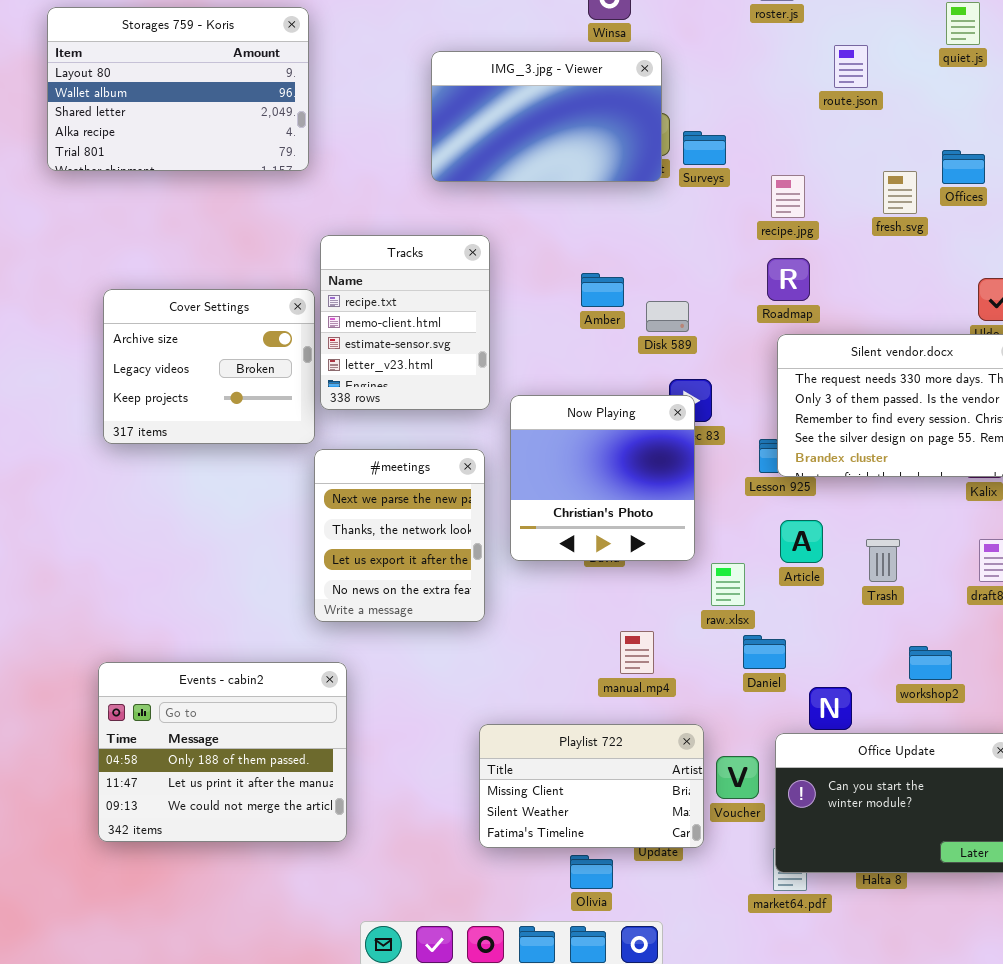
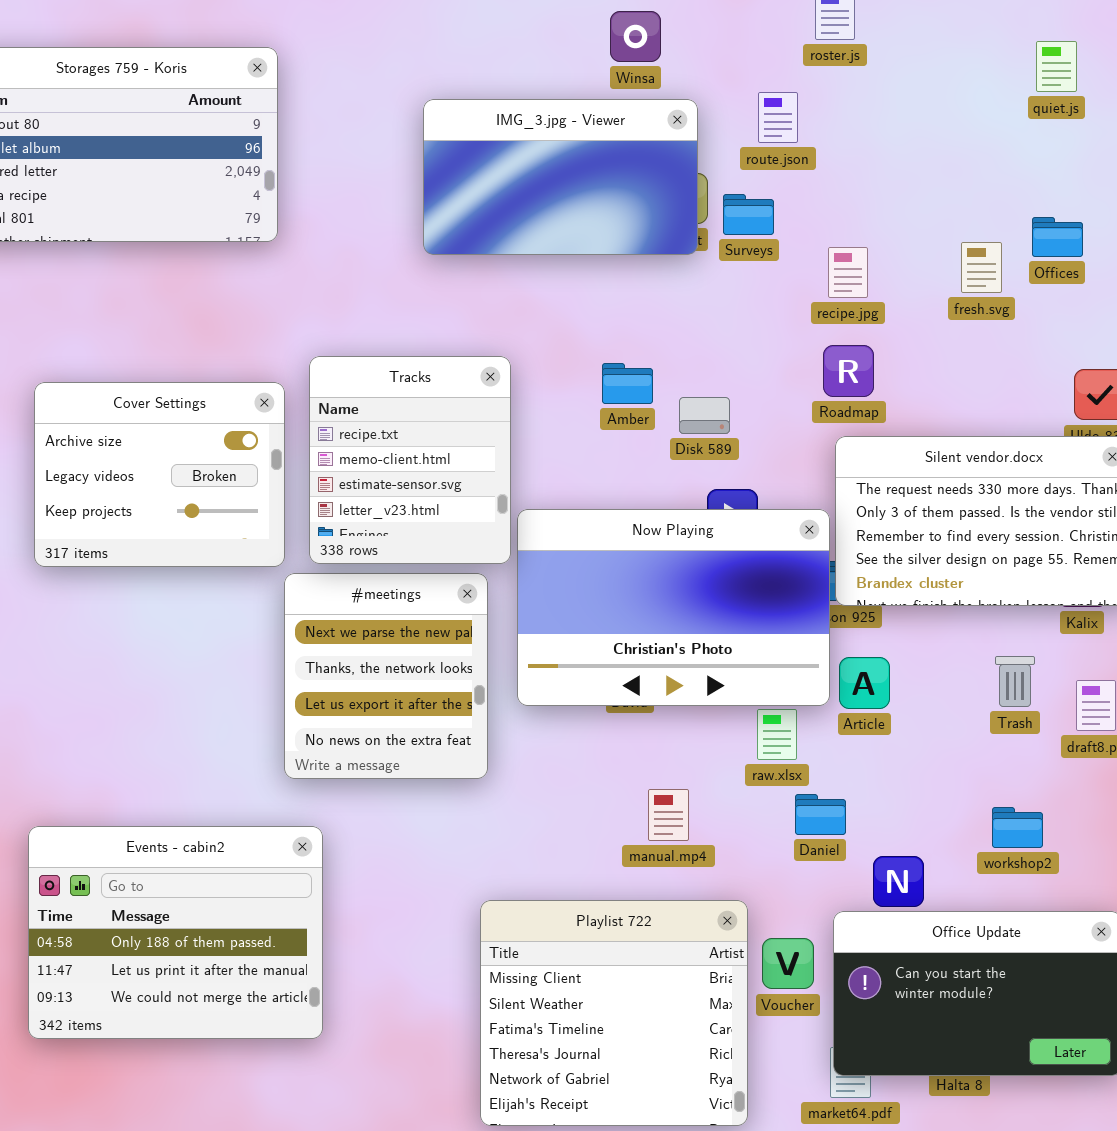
route.json: [834,45,868,88] -> [758,92,798,143], moved
Tracks: [320,235,490,410] -> [309,356,511,564], moved
Now Playing: [510,395,695,561] -> [517,509,830,706], resized
Trash: [866,539,900,582] -> [995,656,1035,707], moved
Playlist 722: [479,724,704,848] -> [480,900,748,1126], resized

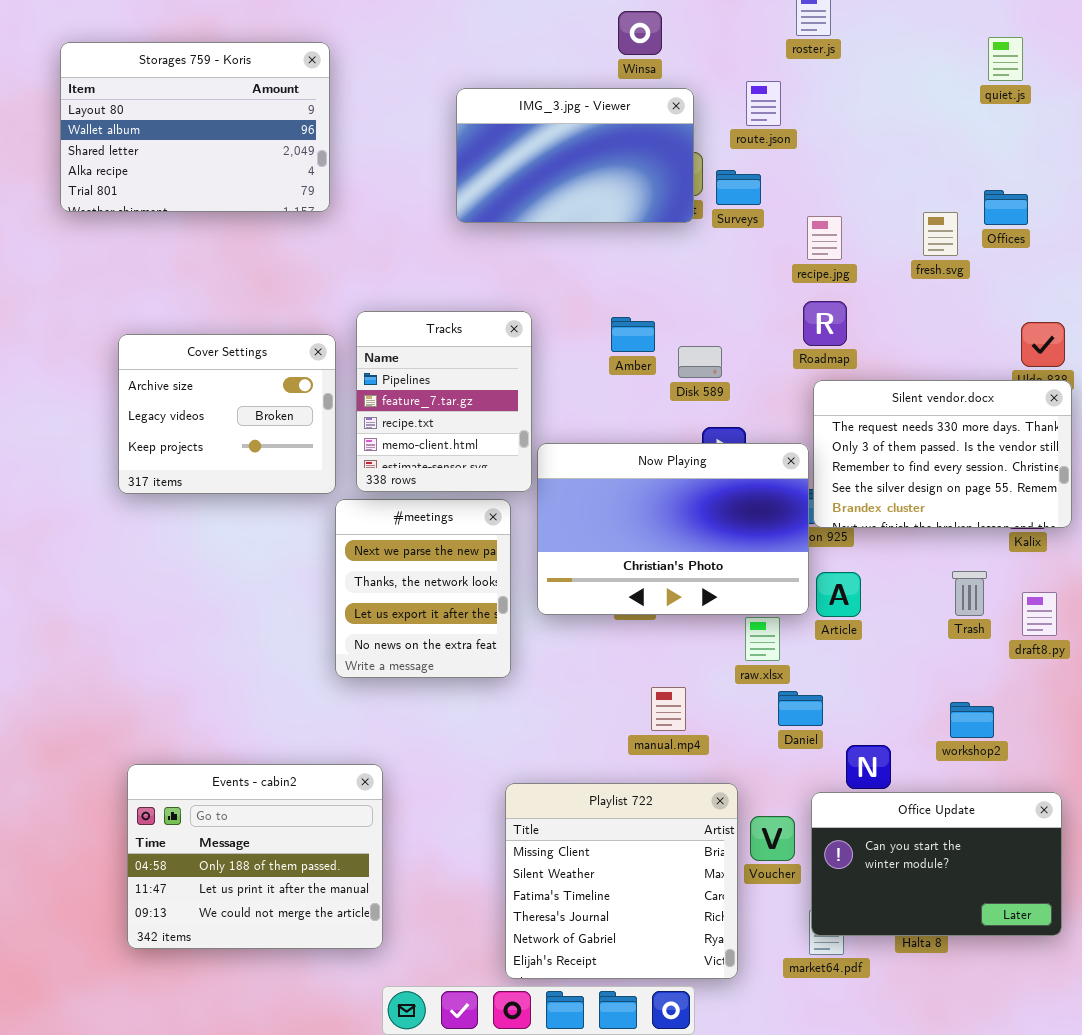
Tracks: [309,356,511,564] -> [356,311,532,492], scrolled up 2 rows
Events - cabin2: [28,826,323,1039] -> [127,764,383,949], moved

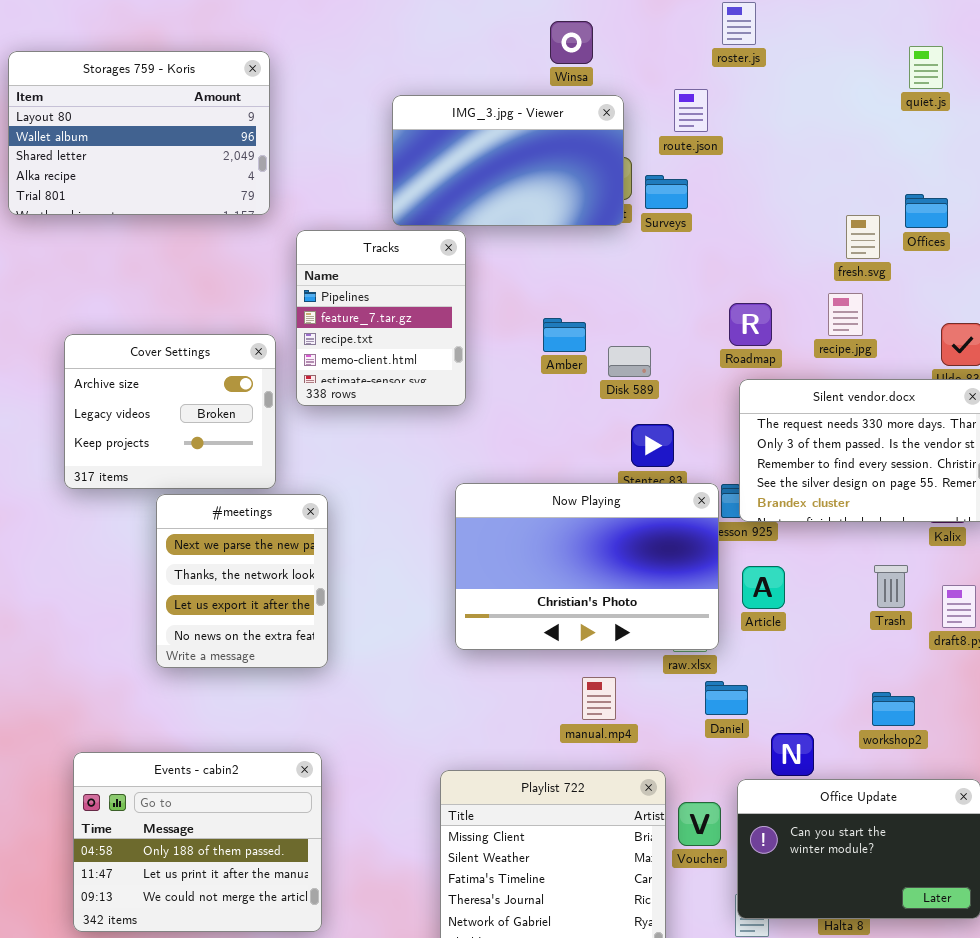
recipe.jpg: [807,216,842,260] -> [828,293,863,336], moved
Tracks: [356,311,532,492] -> [296,230,466,406], moved
Now Playing: [537,443,809,615] -> [455,483,719,650], moved
#meetings: [335,499,511,678] -> [156,494,328,668], moved

